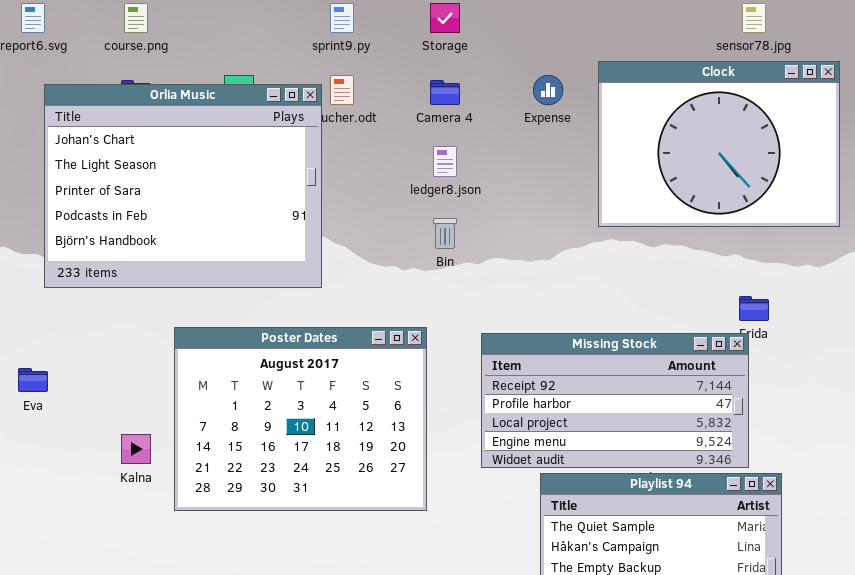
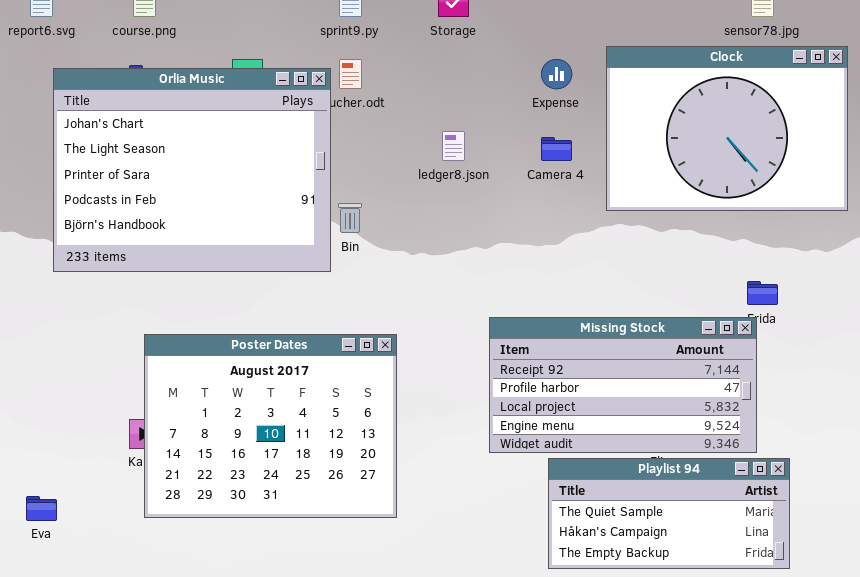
Camera 4: [430,80,460,105] -> [541,137,572,161], moved
Bin: [433,218,457,249] -> [338,203,362,233], moved
Poster Dates: [174,327,427,511] -> [144,334,397,518], moved
Eva: [18,368,48,392] -> [26,496,57,521], moved

